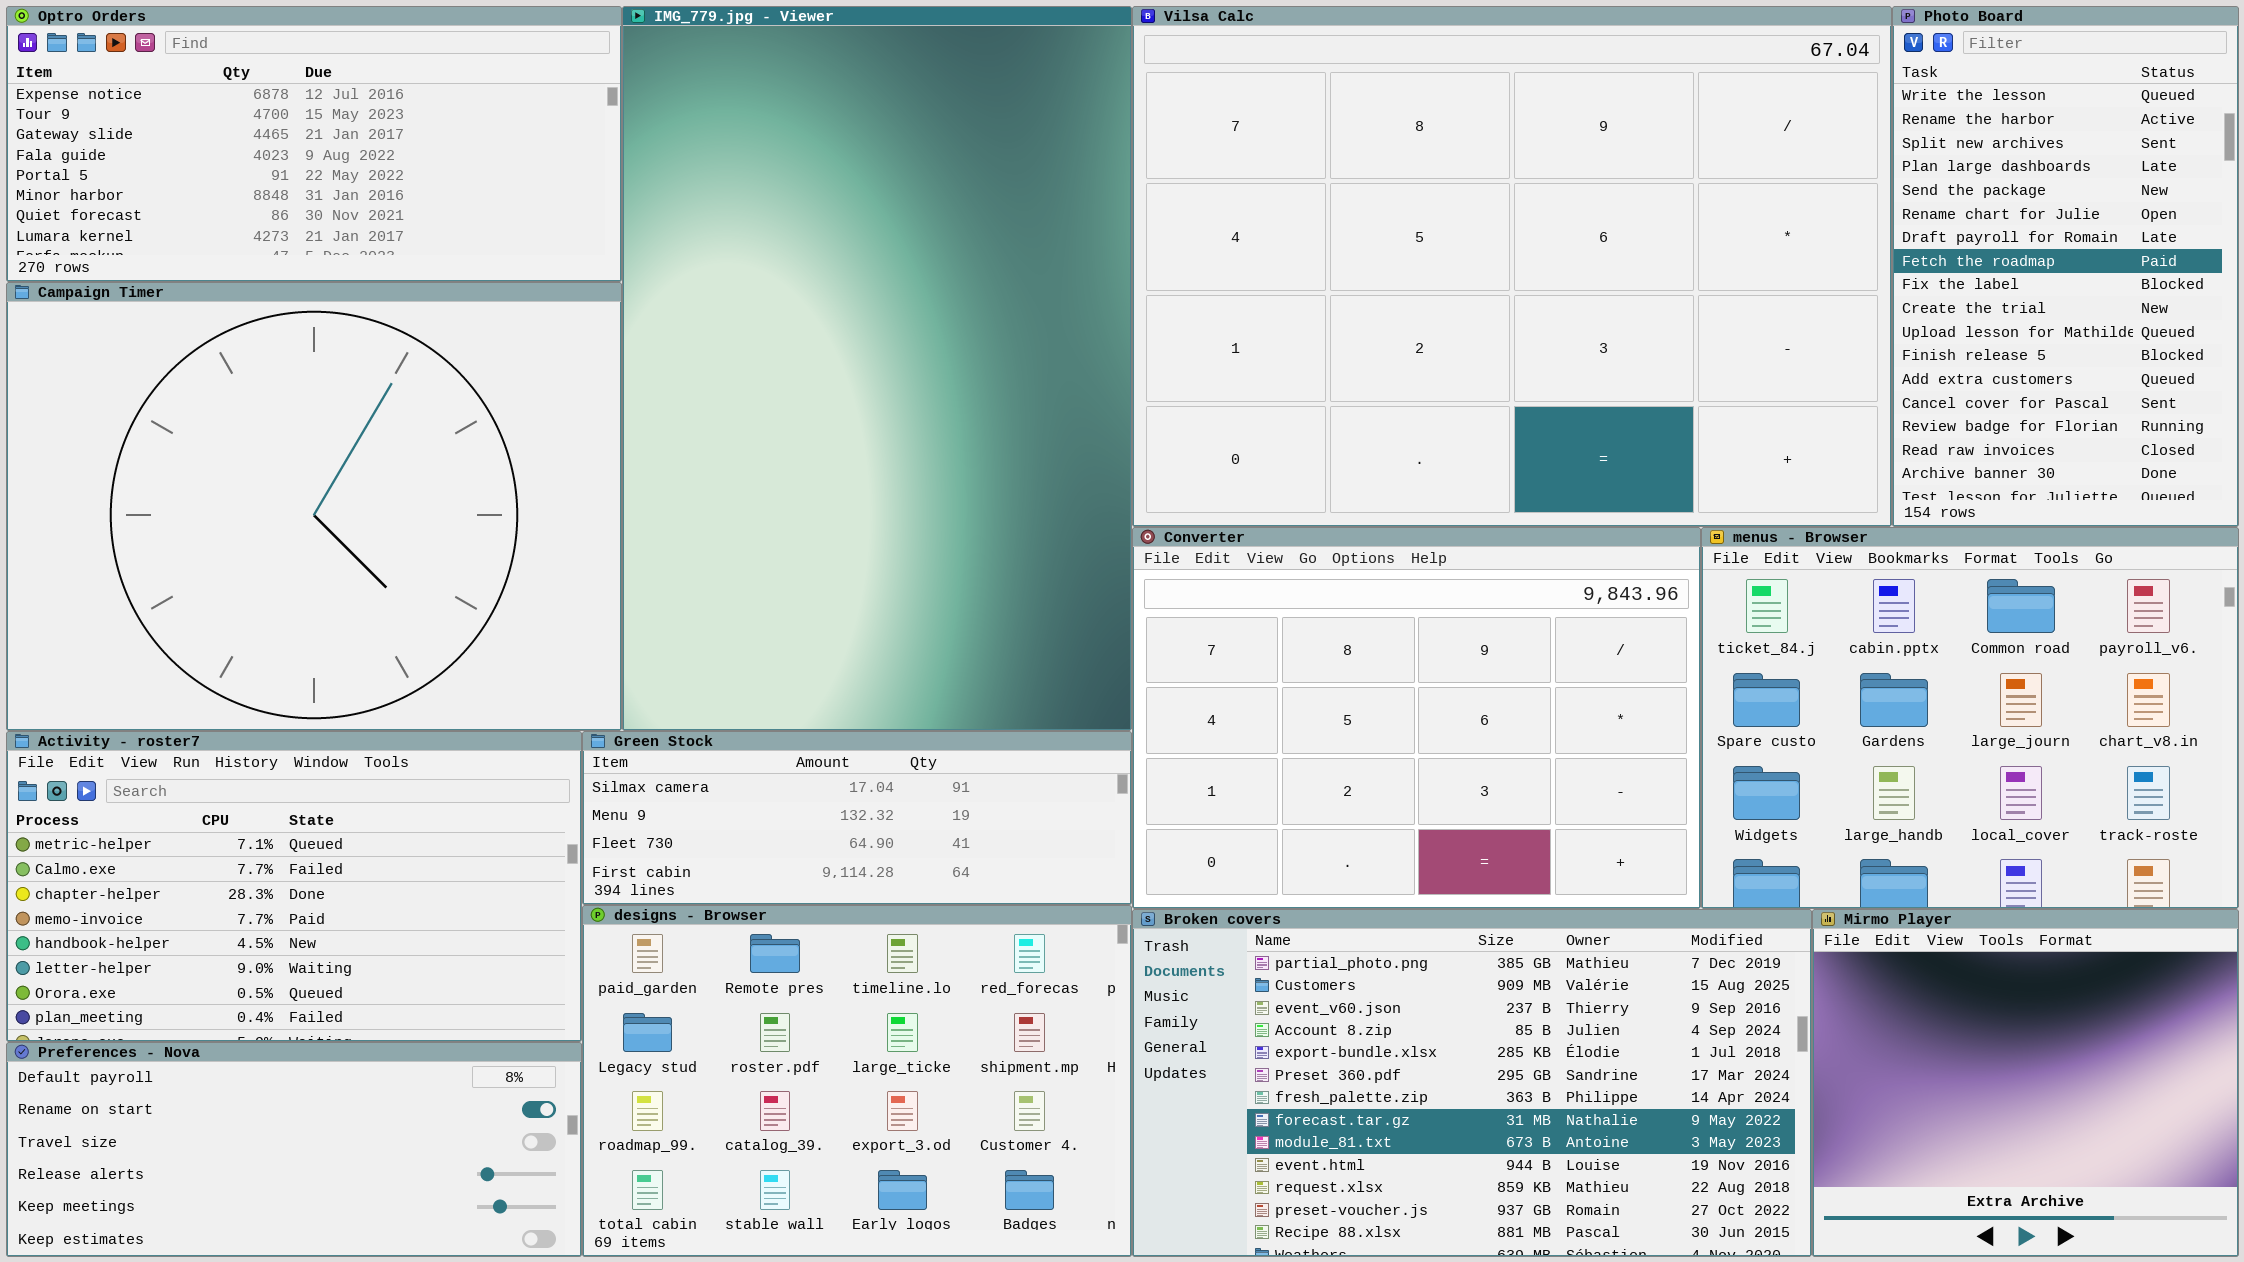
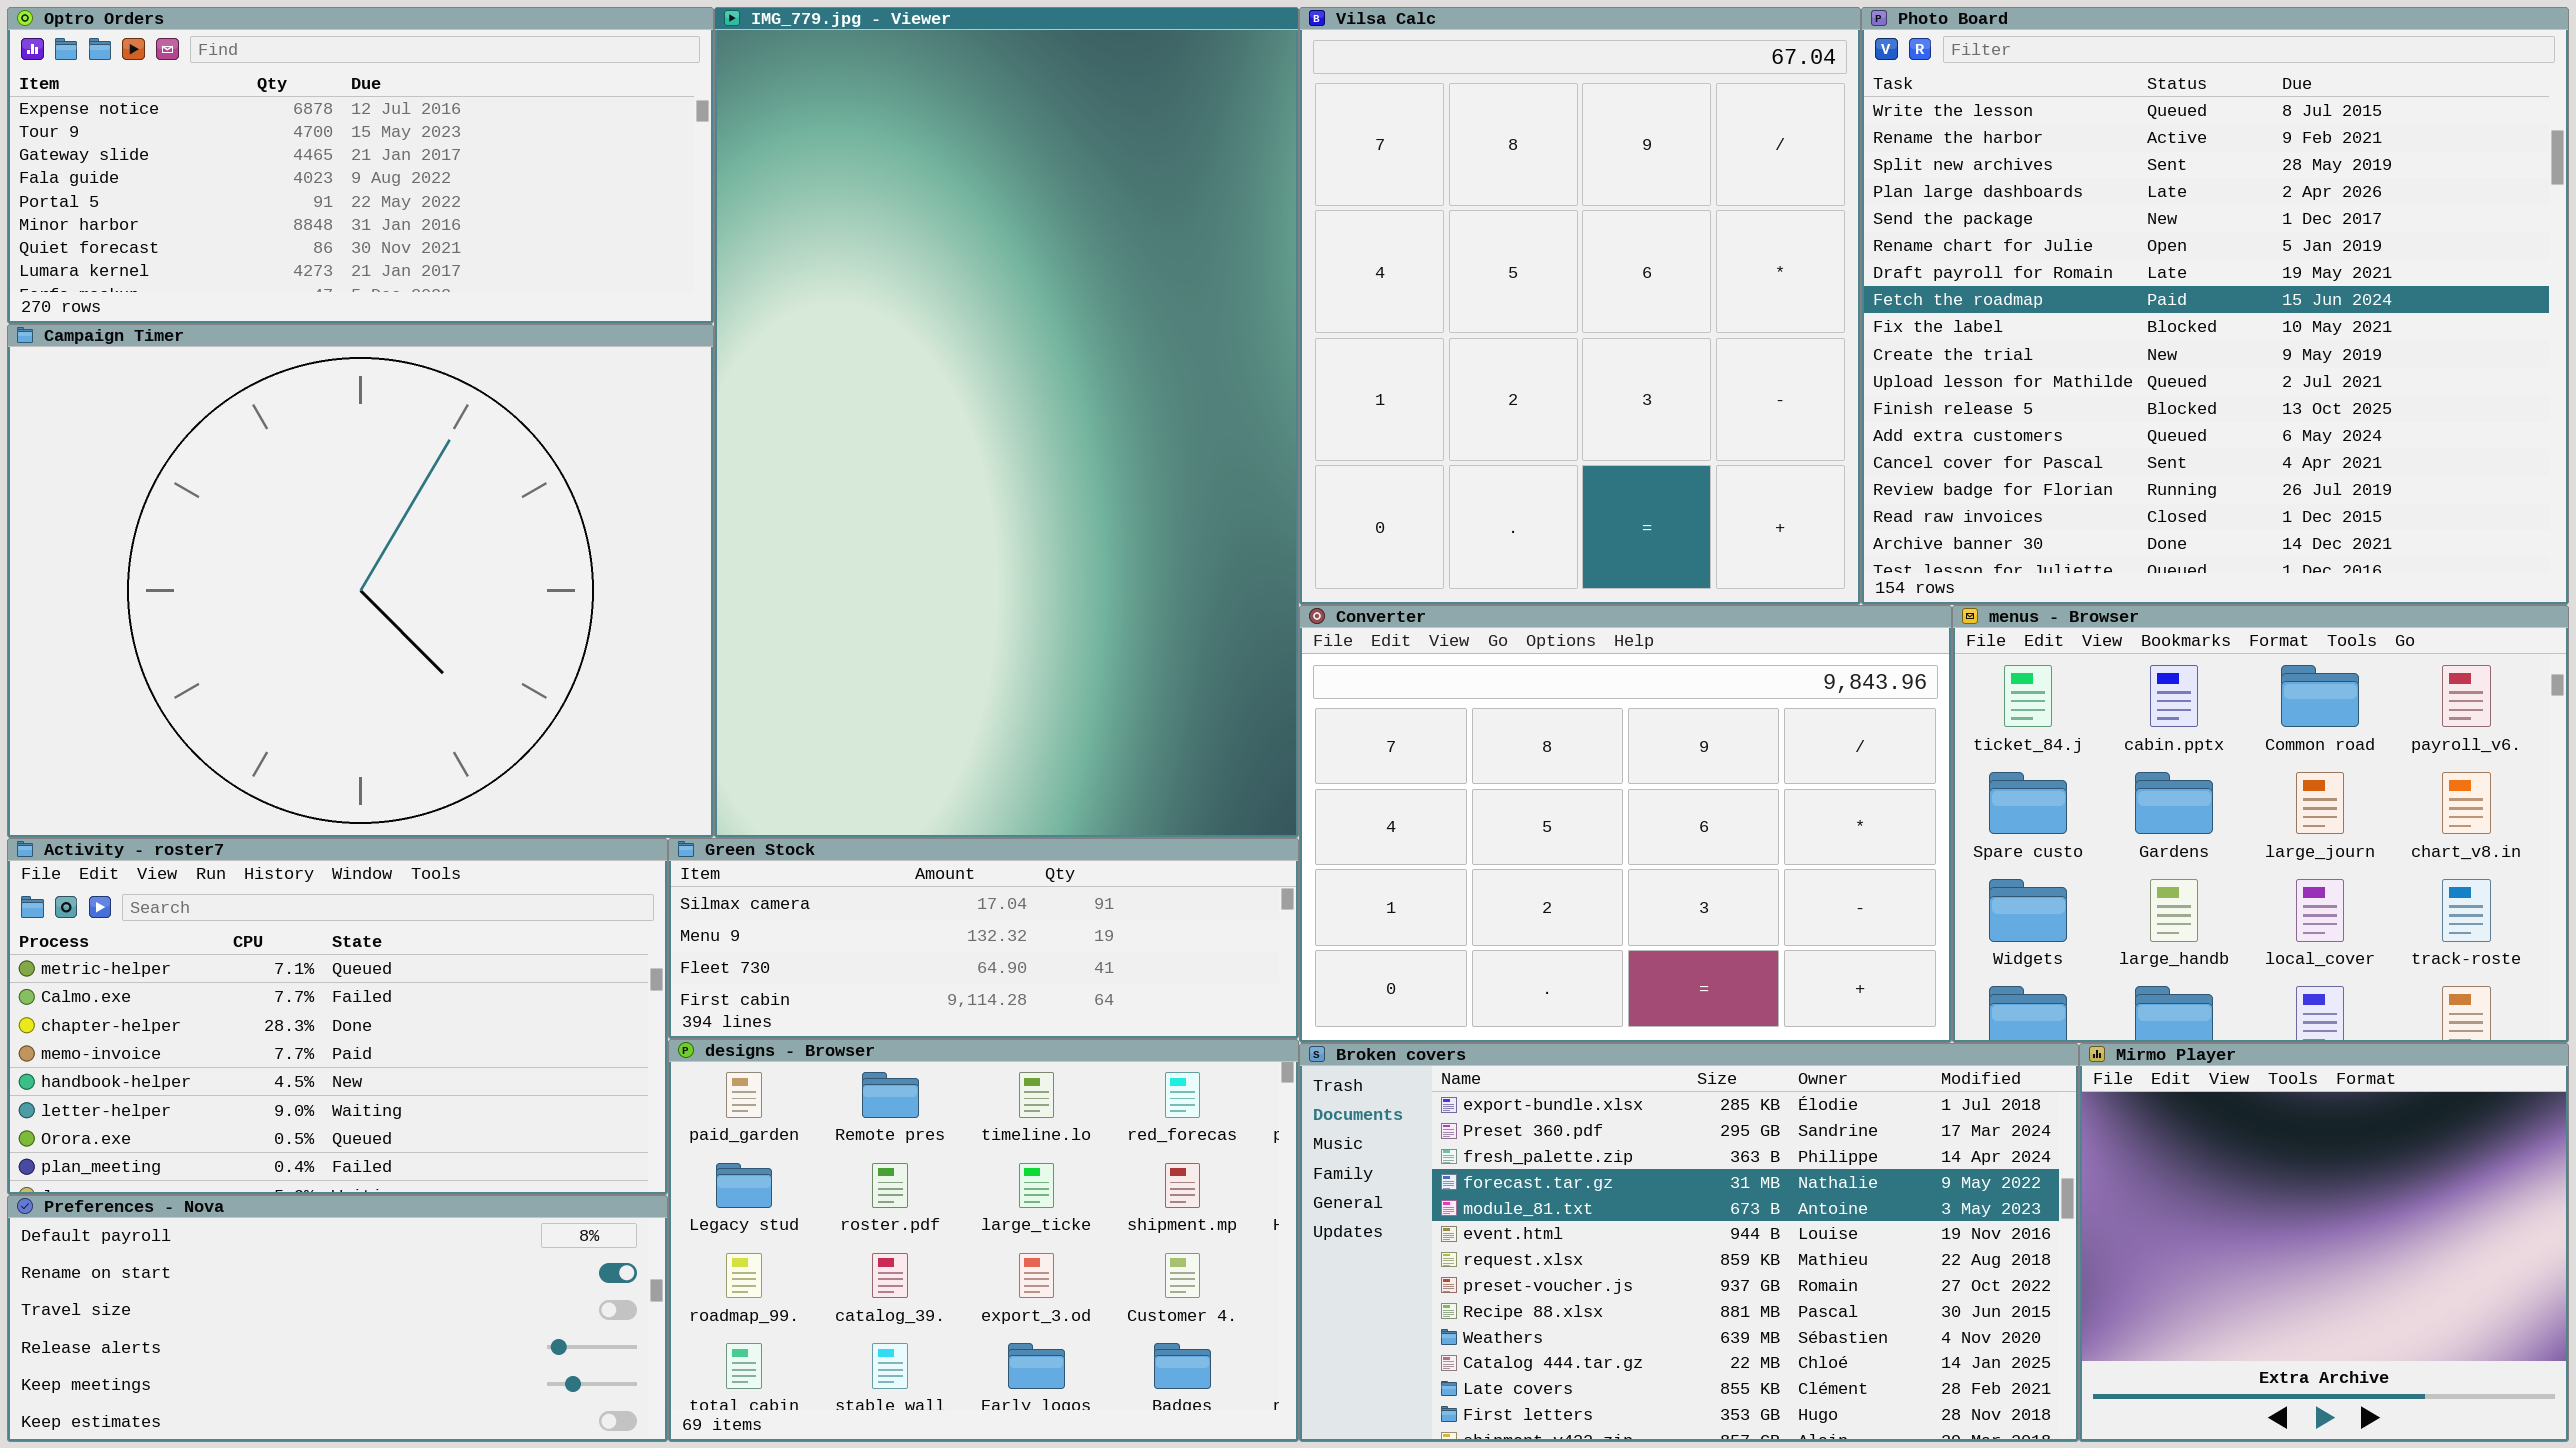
Vilsa Calc: [1132,6,1892,527] -> [1299,7,1861,605], resized
Photo Board: [1892,6,2239,527] -> [1861,7,2569,605], resized
Broken covers: [1132,909,1812,1257] -> [1299,1043,2079,1442], scrolled down 4 rows

